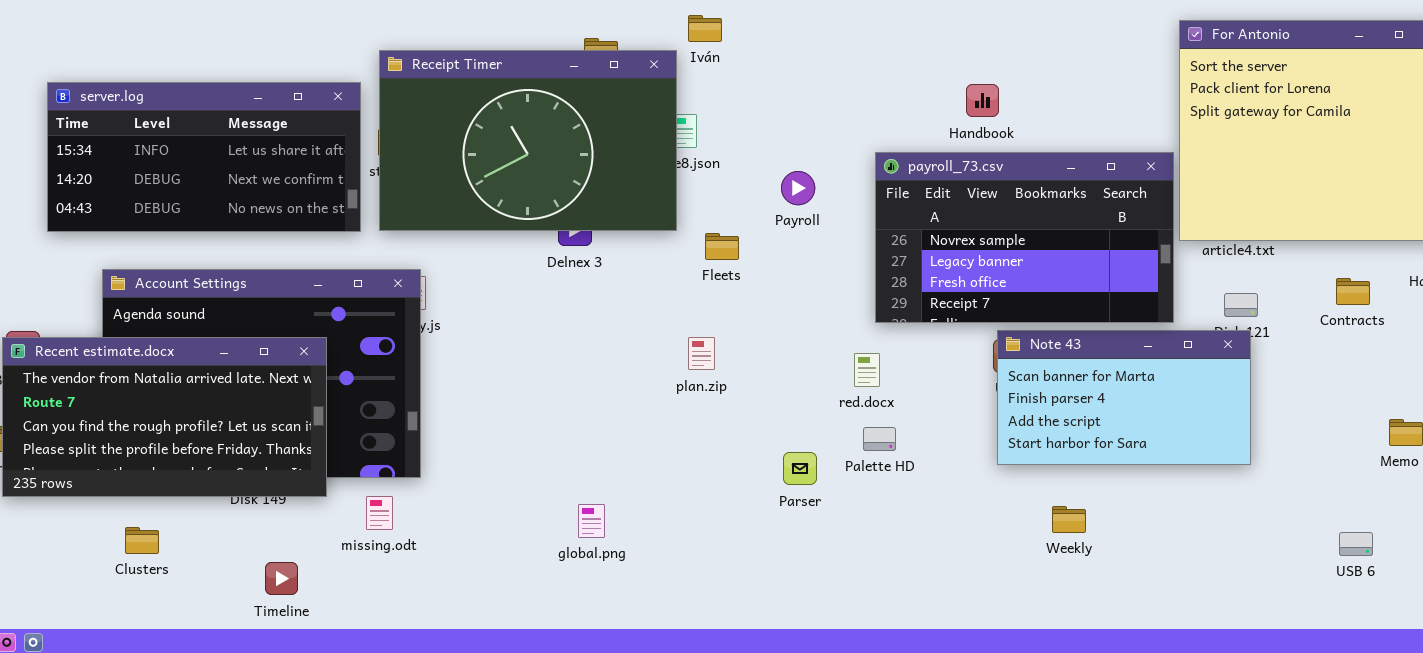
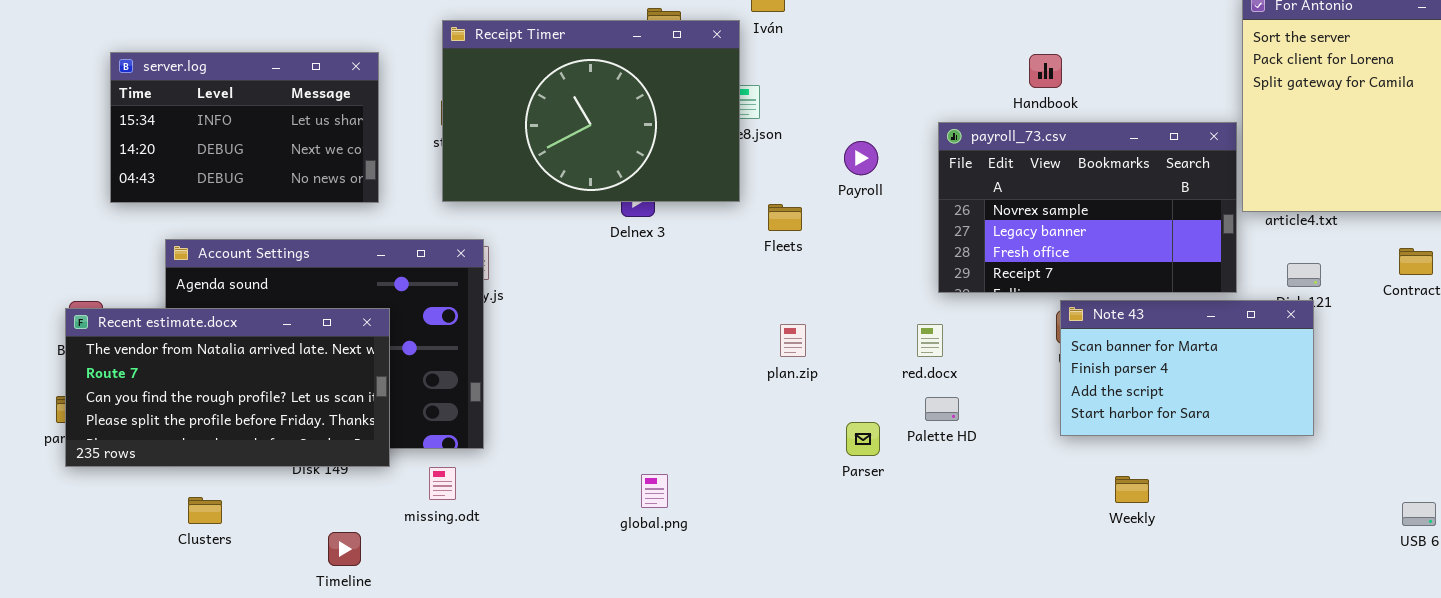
server.log: [47,82,361,232] -> [110,52,379,203], resized
plan.zip: [688,337,715,370] -> [780,324,806,357], moved

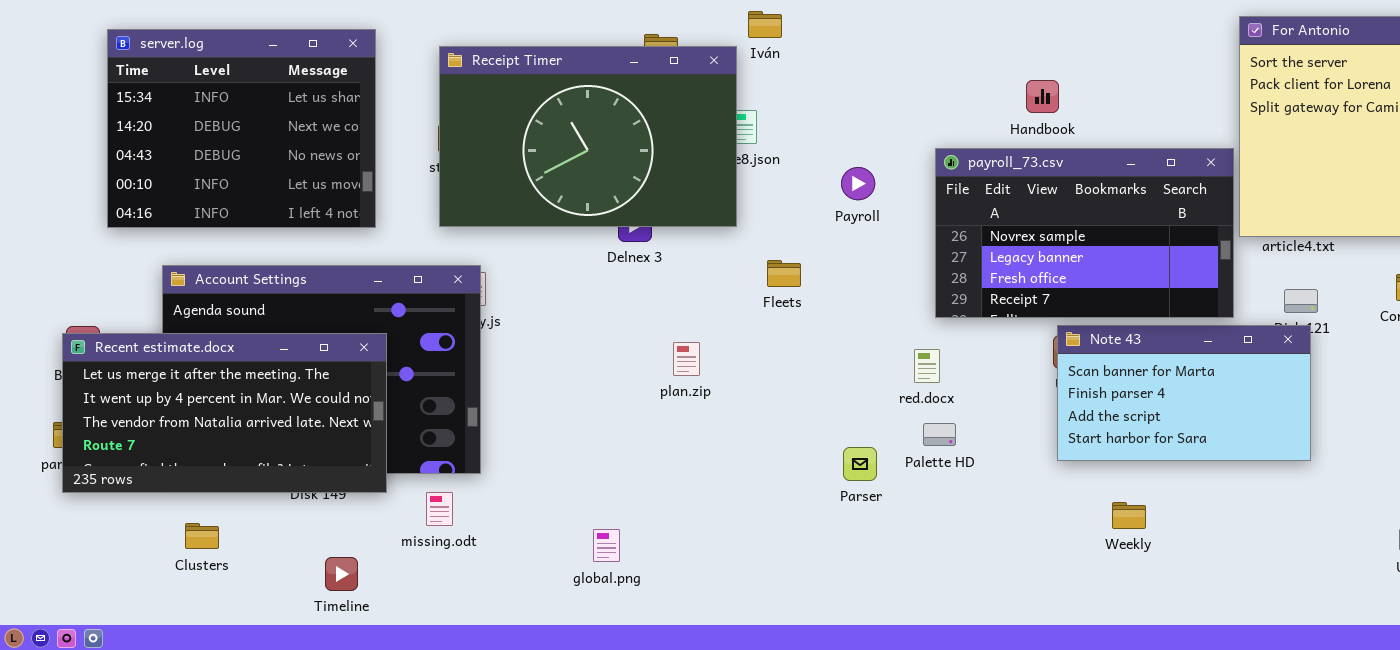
server.log: [110,52,379,203] -> [107,29,376,228], resized
Fleets: [768,204,802,231] -> [767,260,801,287], moved
Recent estimate.docx: [65,308,390,467] -> [62,333,387,493], scrolled up 2 rows
plan.zip: [780,324,806,357] -> [673,342,700,376], moved
global.png: [641,474,668,508] -> [593,529,620,562], moved

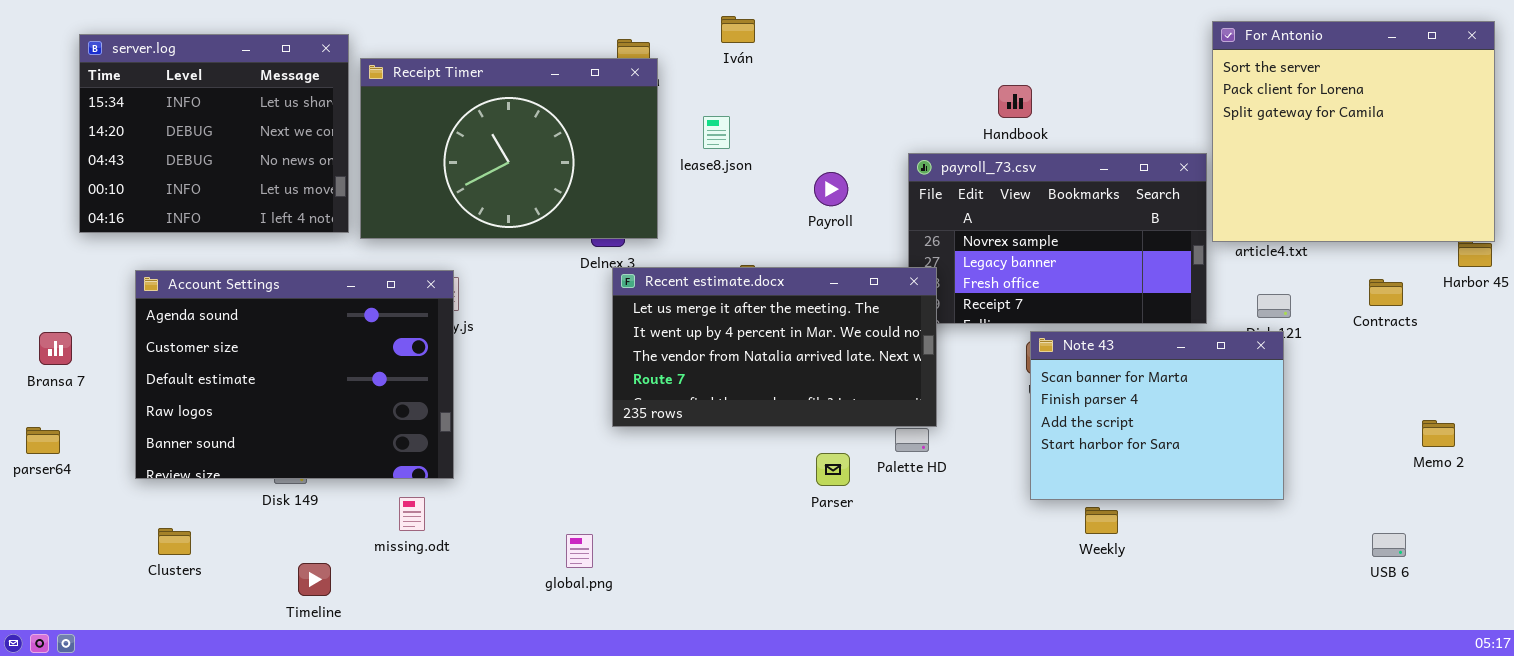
Receipt Timer: [439,46,737,227] -> [360,58,658,239], moved
Note 43: [1057,325,1311,461] -> [1030,331,1284,500], resized
Recent estimate.docx: [62,333,387,493] -> [612,267,937,427], moved

